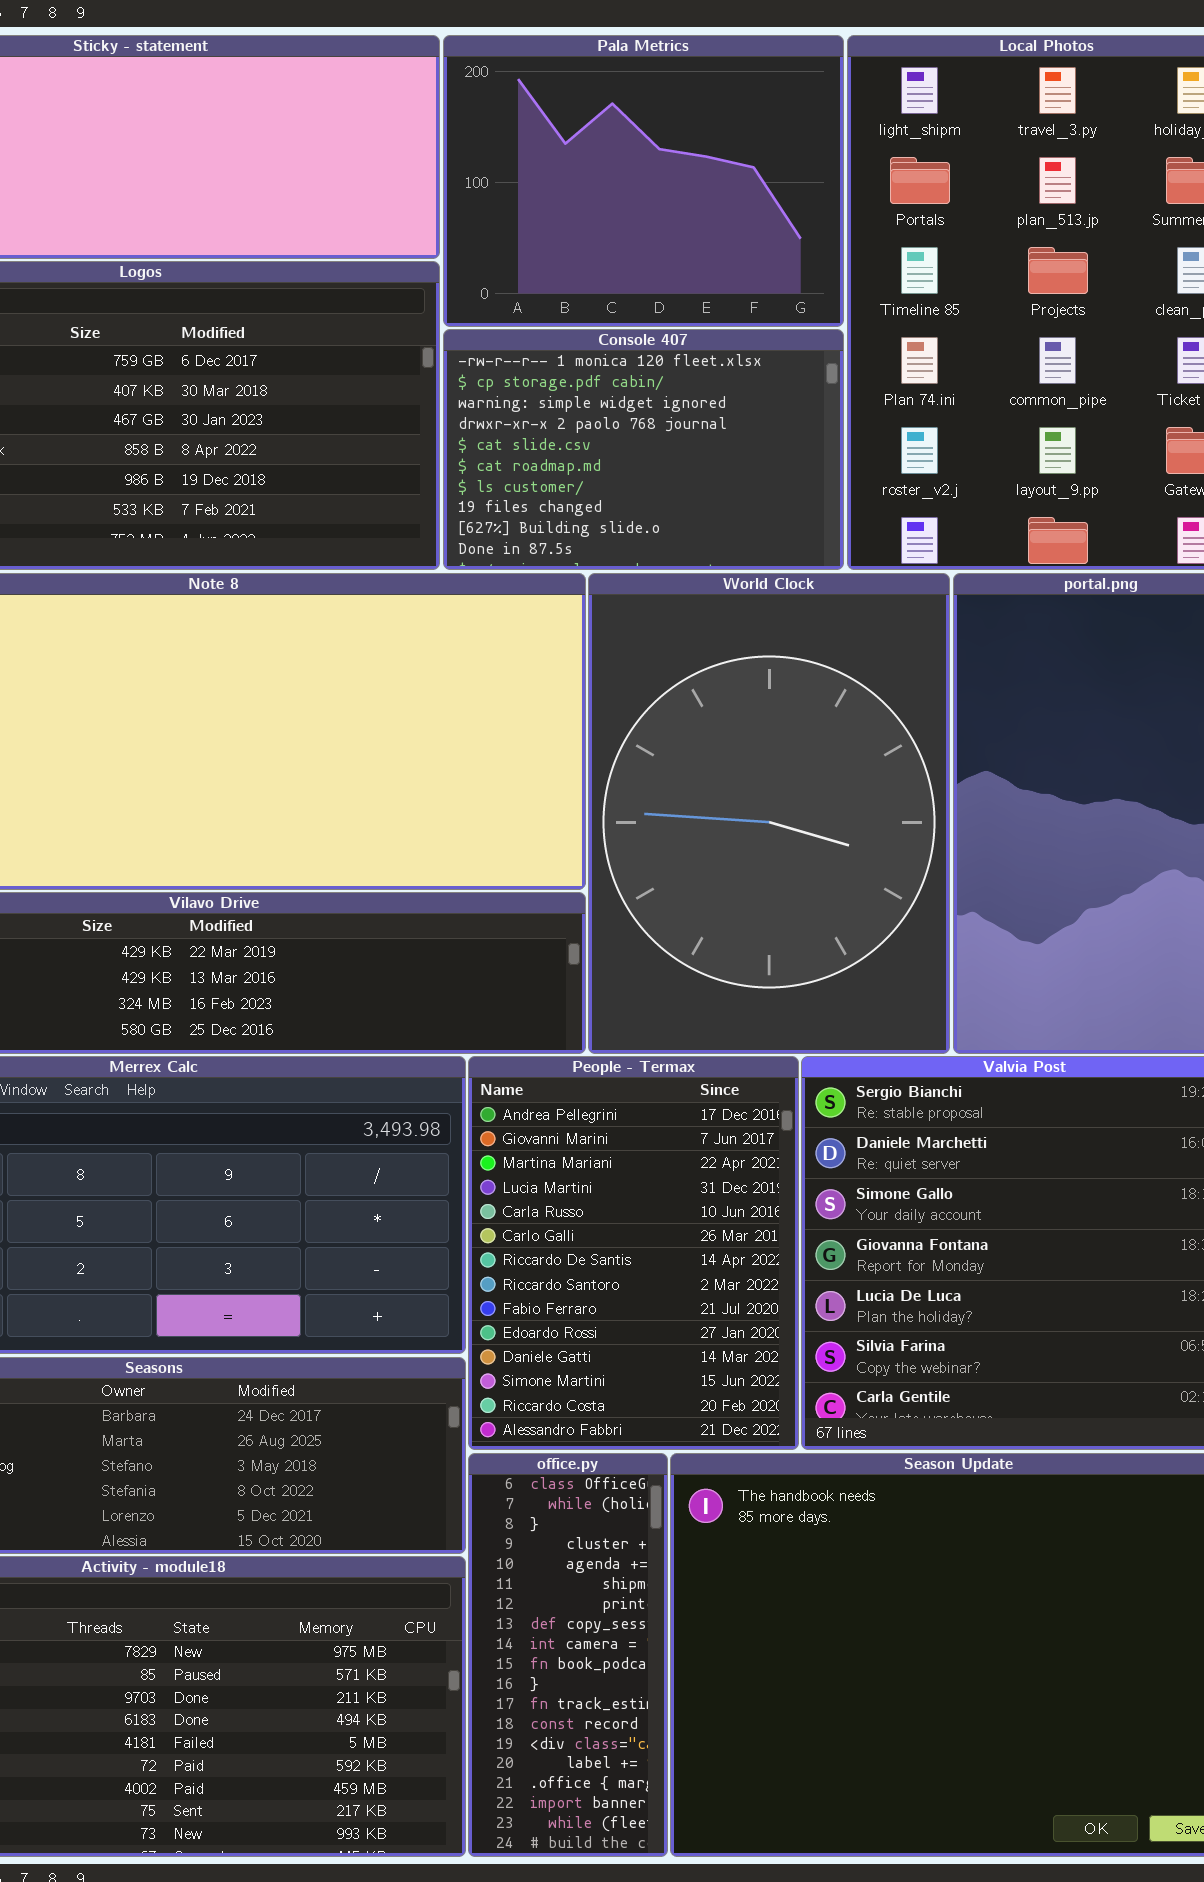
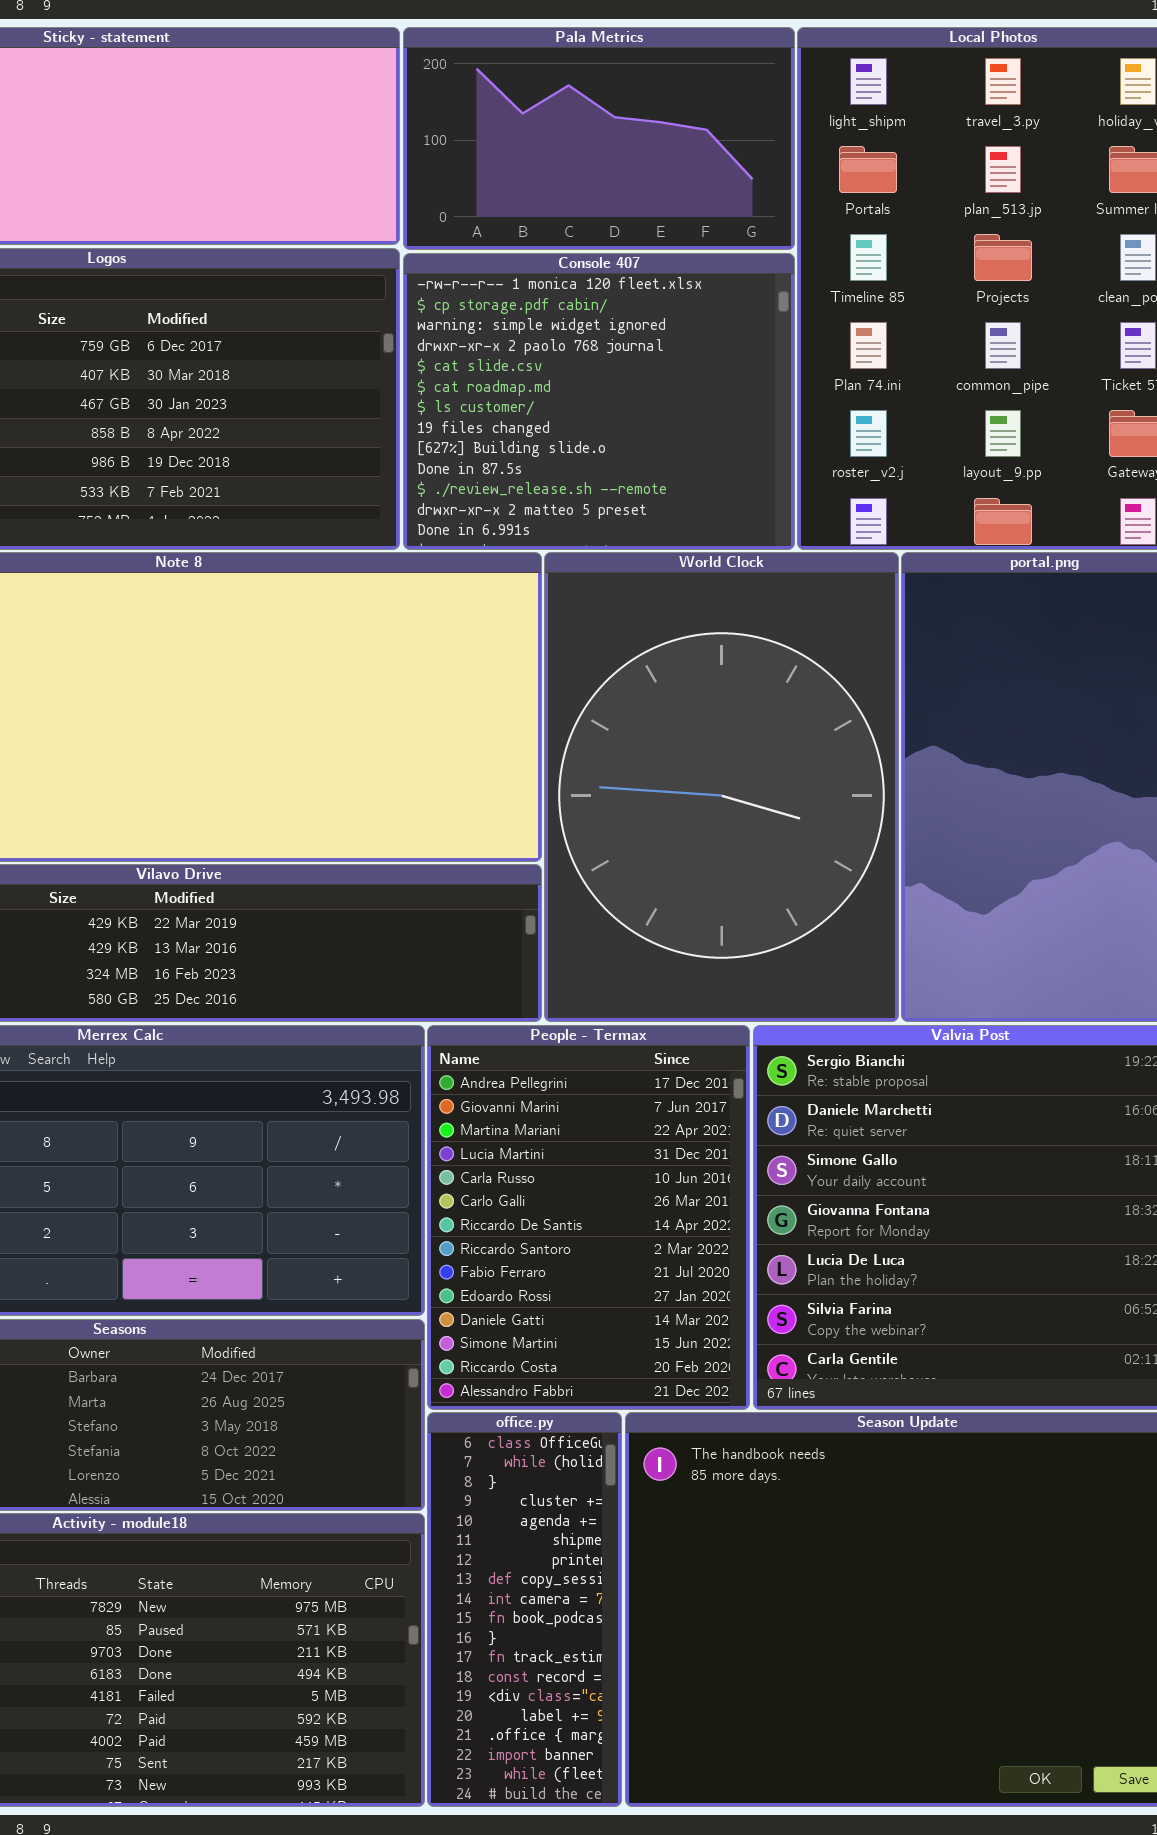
Pala Metrics: [443,35,844,327] -> [403,27,795,250], resized
Console 407: [443,329,844,570] -> [403,253,795,550], resized

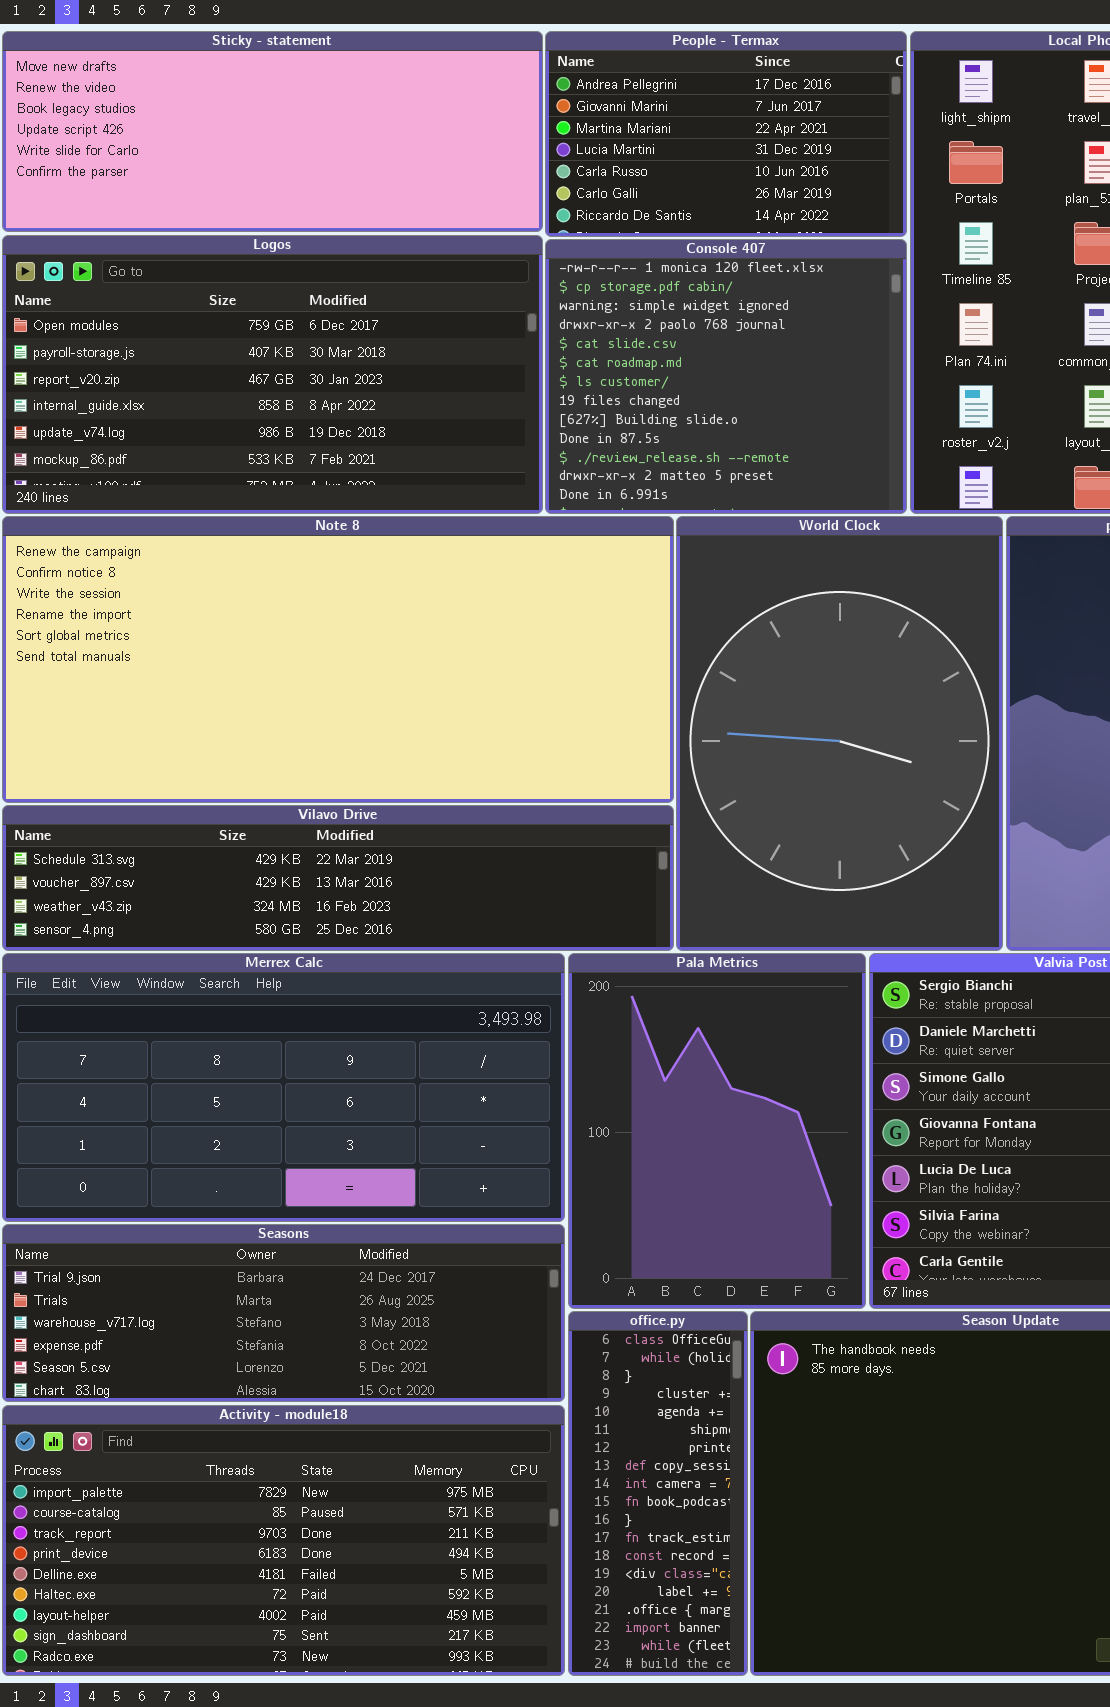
Pala Metrics: [403,27,795,250] -> [568,953,866,1309], moved, resized
People - Termax: [427,1025,750,1410] -> [545,31,907,237], moved, resized

